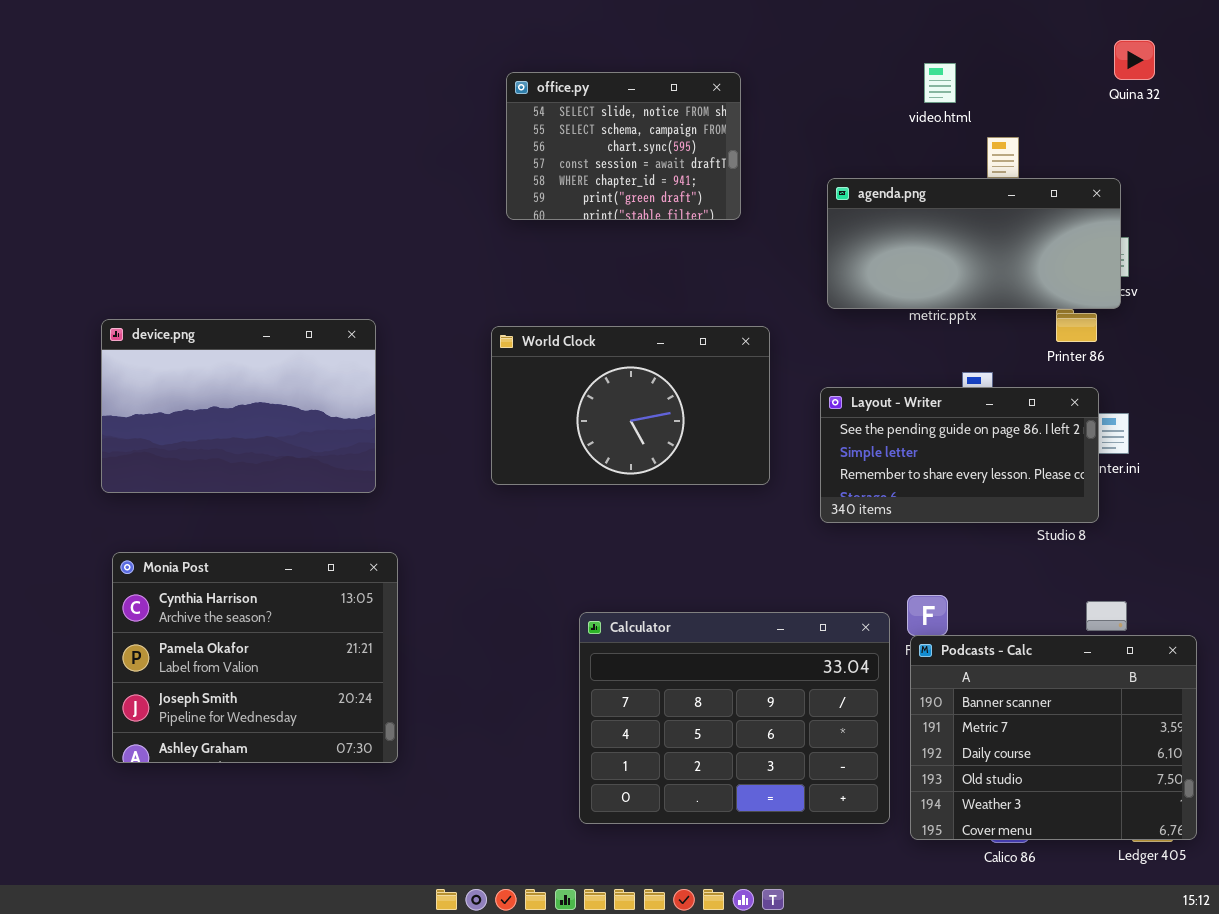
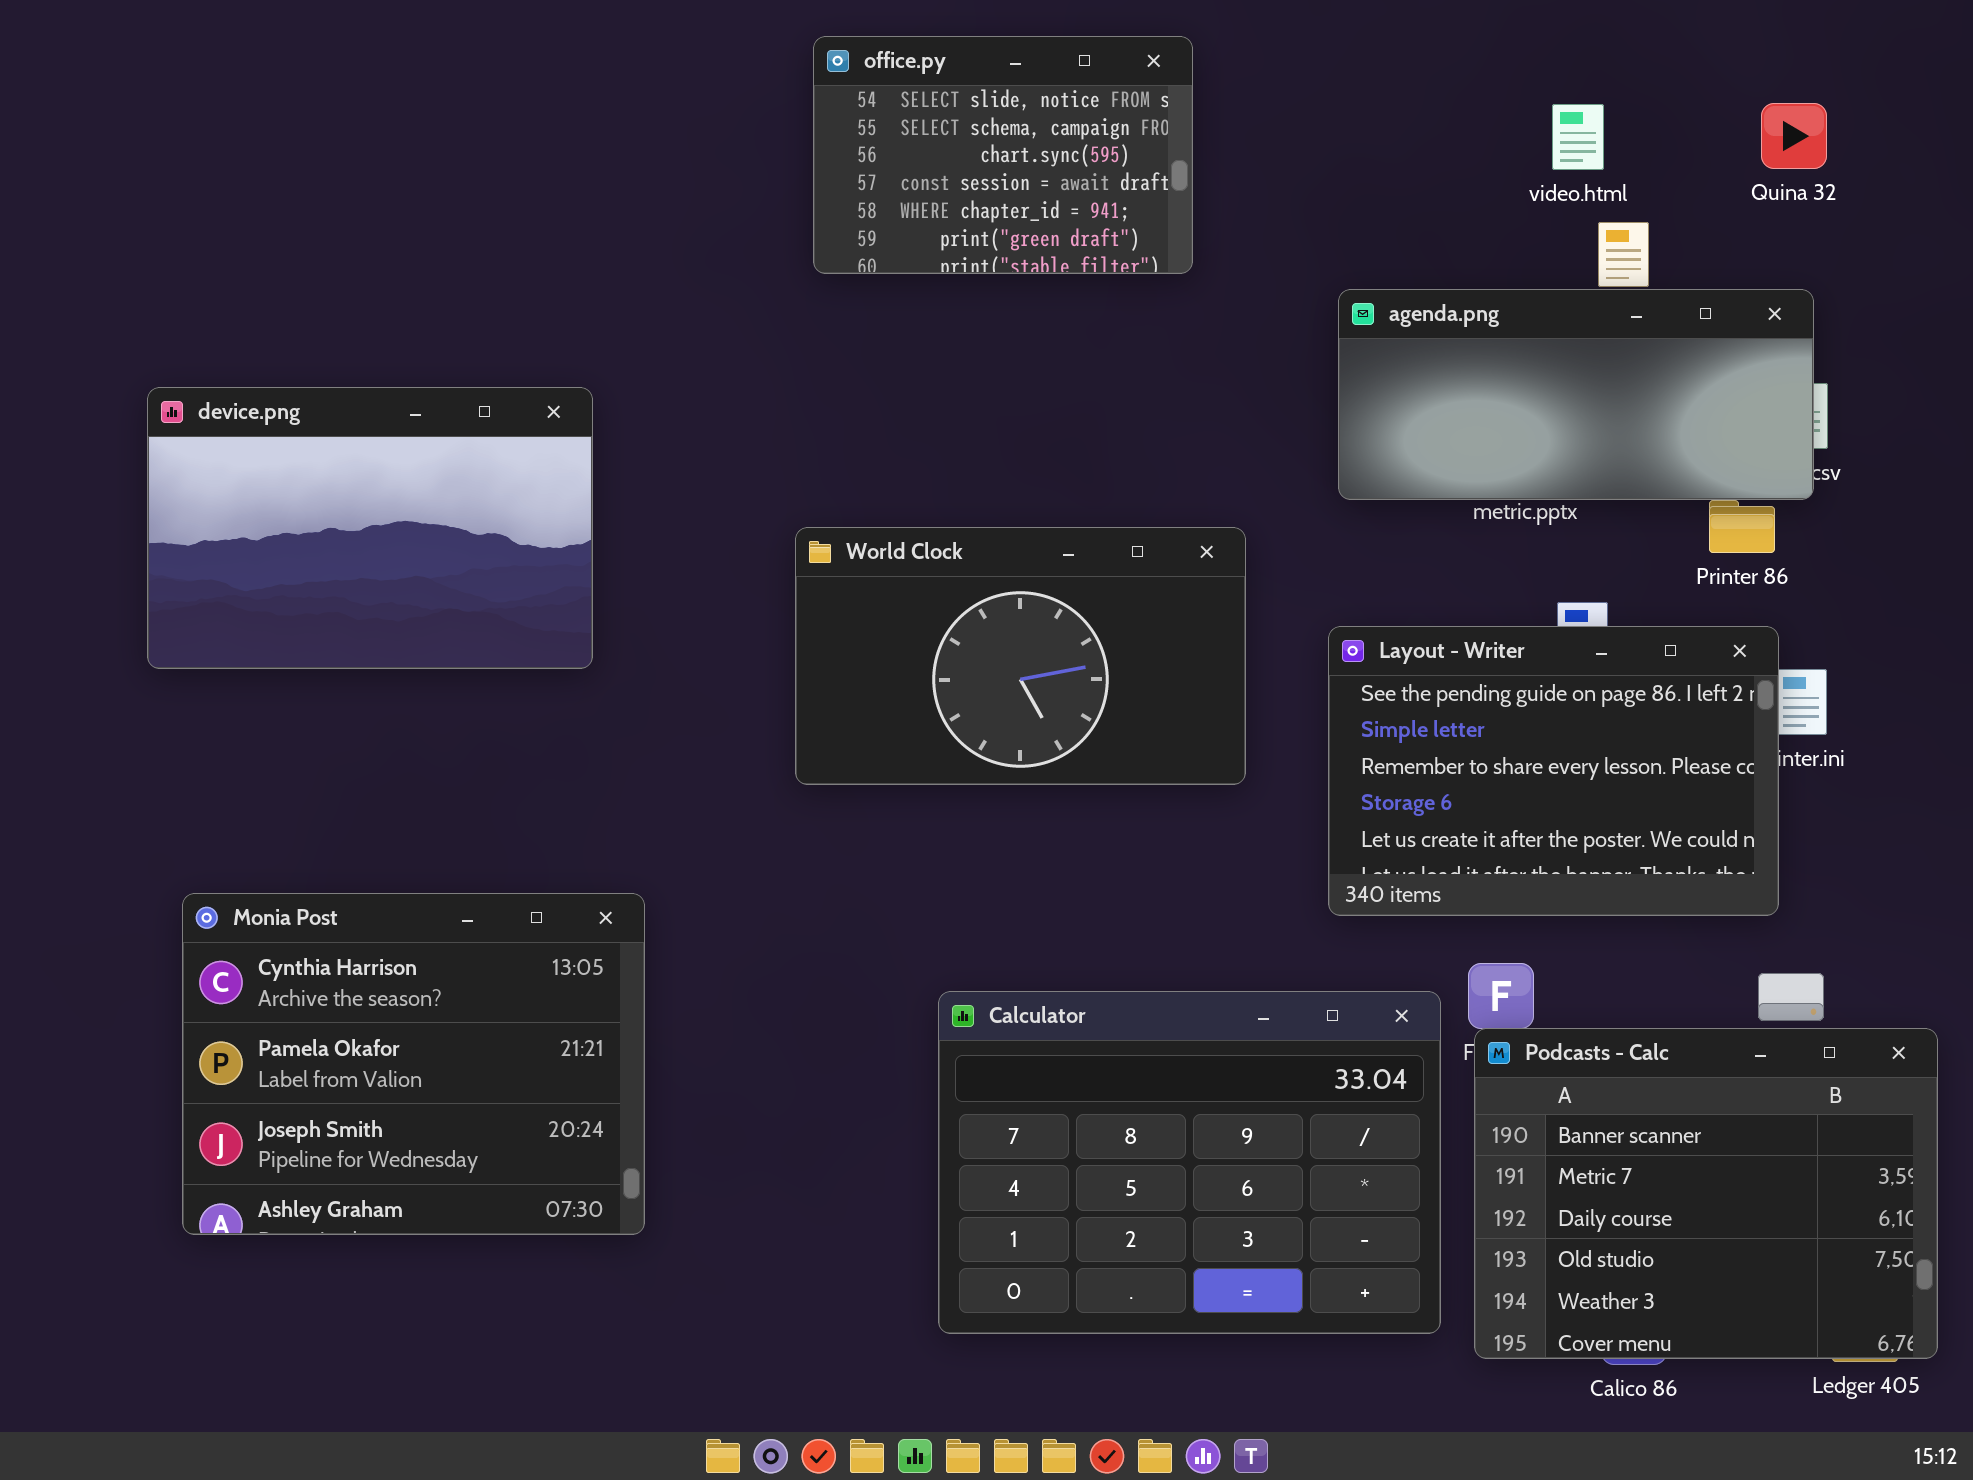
Quina 32: [1114,40,1155,80] -> [1761,103,1827,169], moved
video.html: [924,63,956,103] -> [1552,104,1604,170], moved
office.py: [506,72,741,220] -> [813,36,1193,274], moved
device.png: [101,319,376,493] -> [147,387,593,669], moved
Layout - Writer: [820,387,1099,523] -> [1328,626,1779,916], resized

